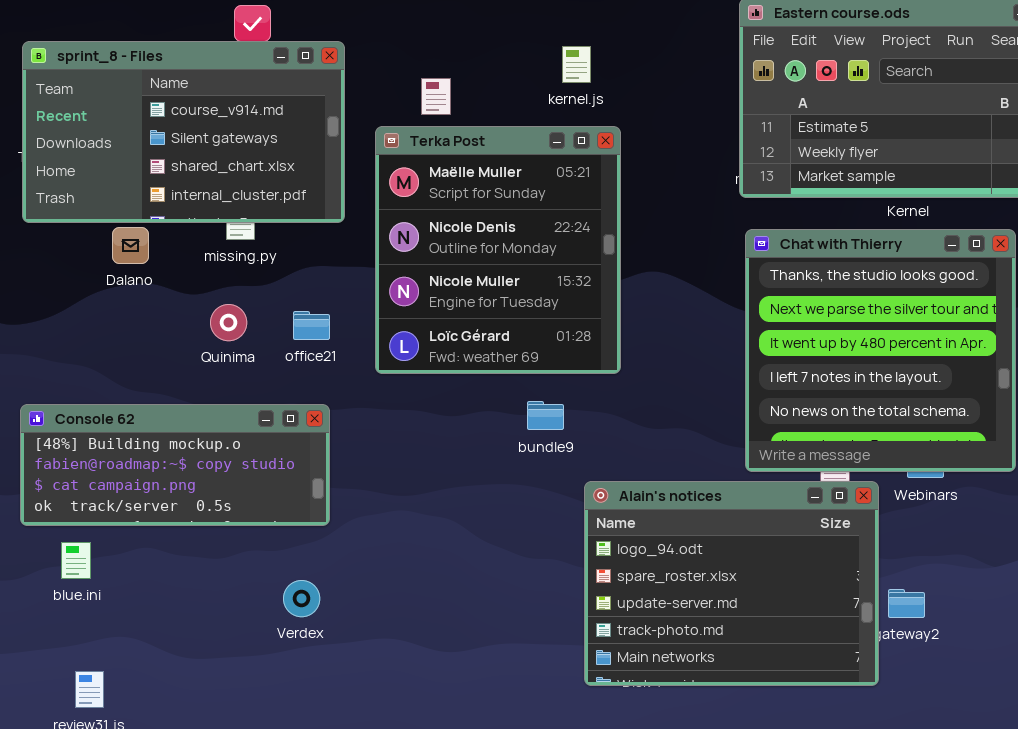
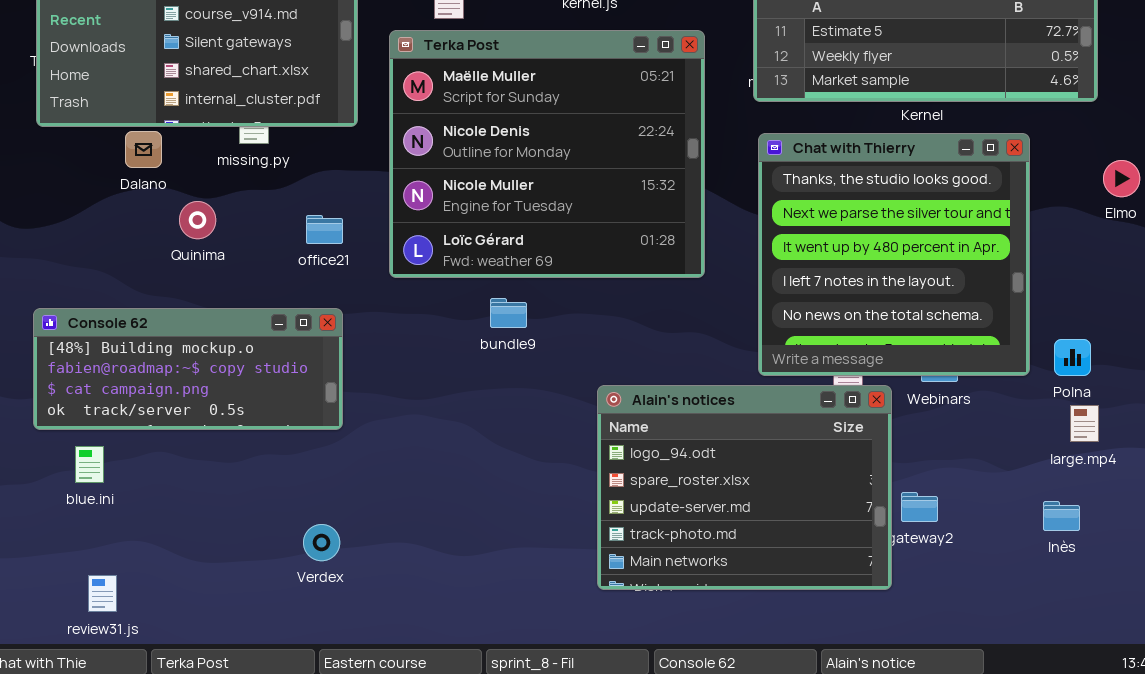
Terka Post: [375,126,621,374] -> [389,30,705,278], resized
Quinima: [210,304,247,341] -> [179,201,216,239], moved
bundle9: [527,401,564,430] -> [490,298,527,328], moved
Verdex: [283,580,320,617] -> [303,524,340,561], moved

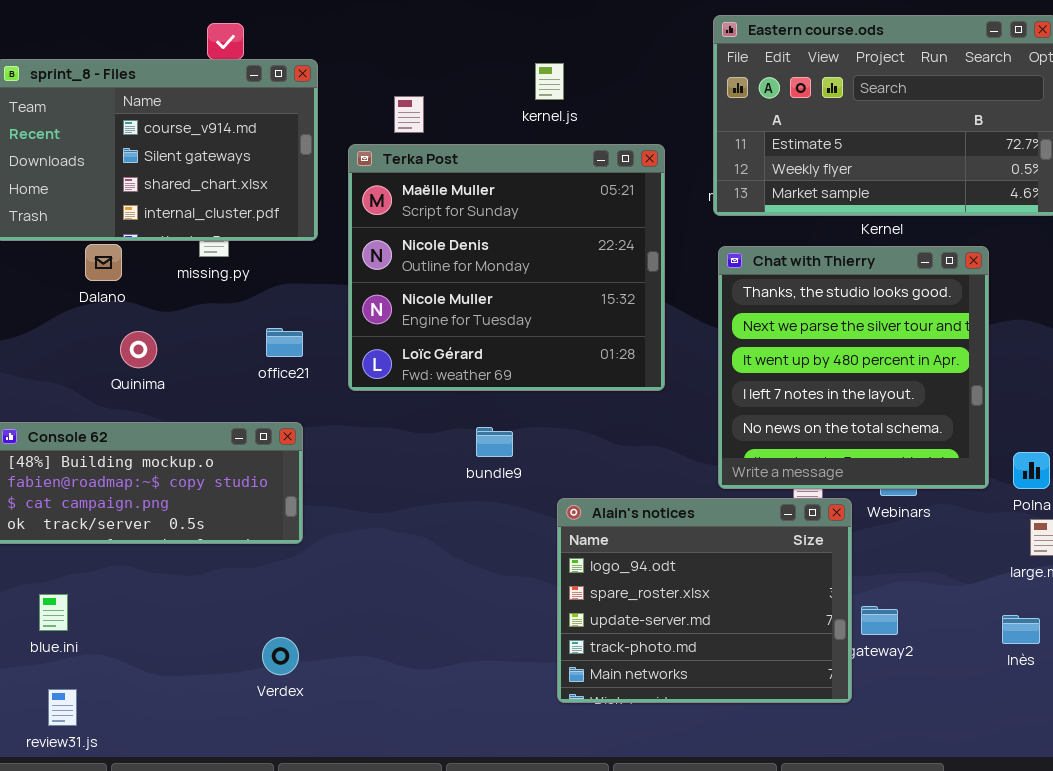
Quinima: [179,201,216,239] -> [120,331,157,368], moved
bundle9: [490,298,527,328] -> [476,427,513,457], moved
blue.ini: [75,446,104,483] -> [39,594,68,631], moved

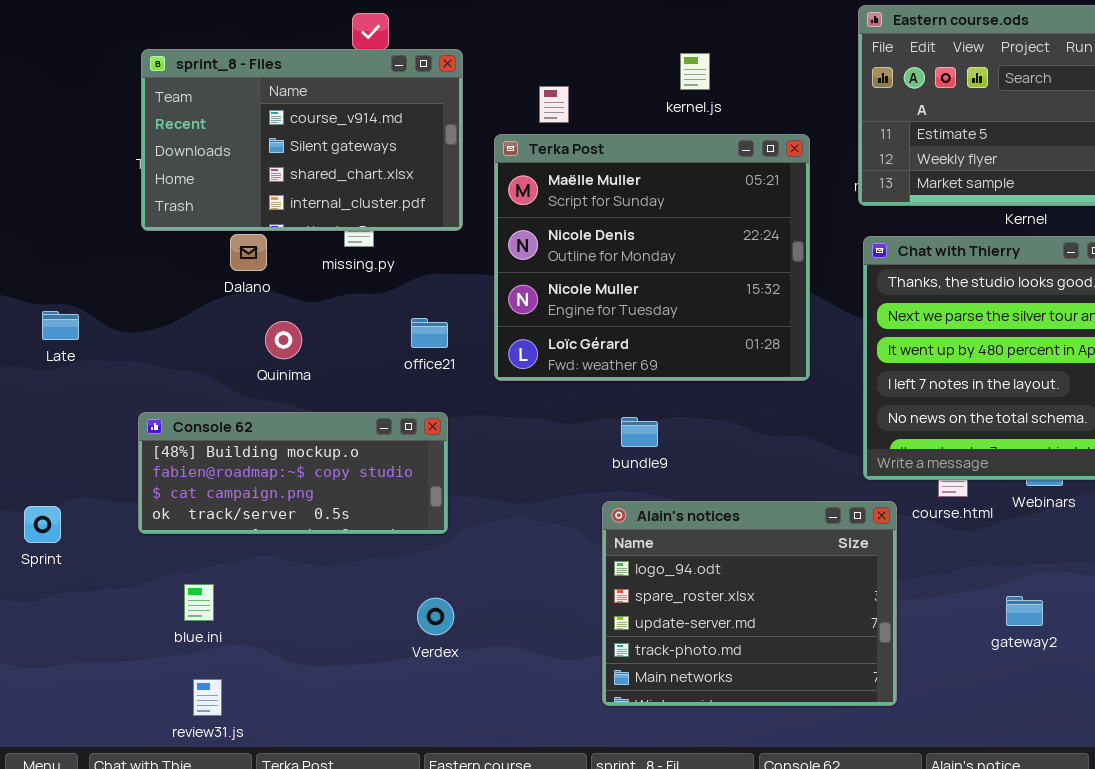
Alain's notices: [557,498,852,703] -> [602,501,897,706], moved
Verdex: [262,637,299,675] -> [417,598,454,635], moved

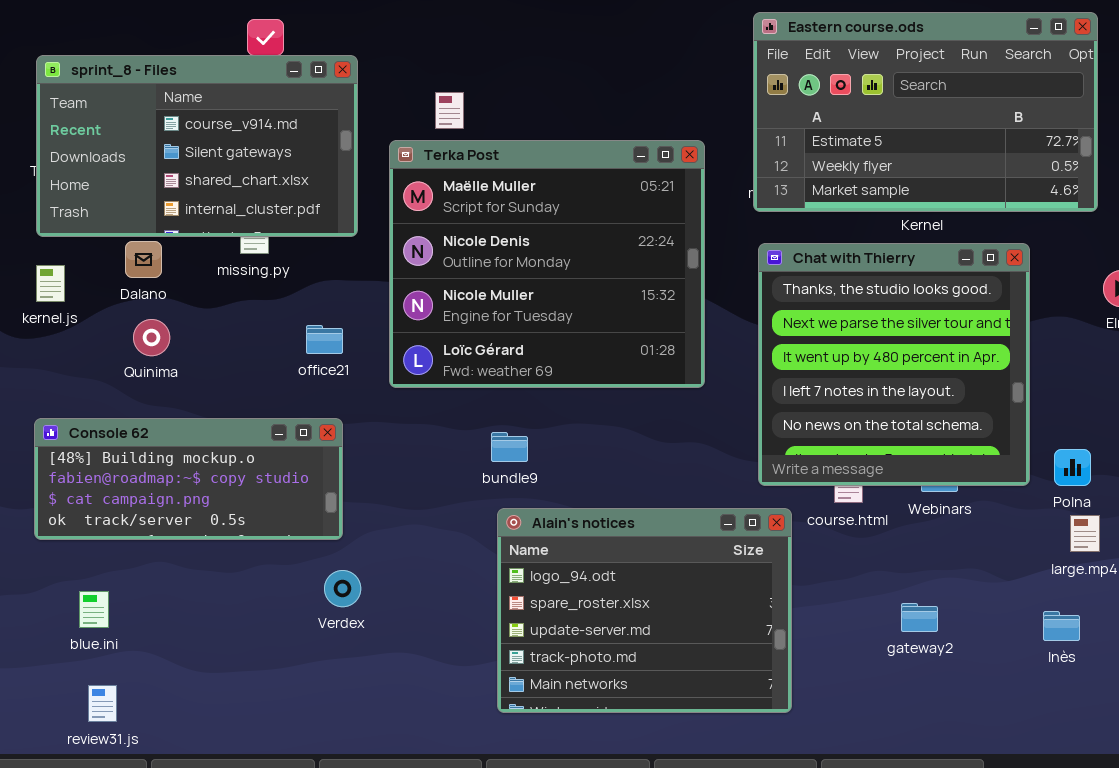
kernel.js: [680,53,710,90] -> [36,265,65,302], moved
Quinima: [265,321,302,359] -> [133,319,170,356], moved
bundle9: [621,417,658,447] -> [491,432,528,462], moved
Verdex: [417,598,454,635] -> [324,570,361,607], moved

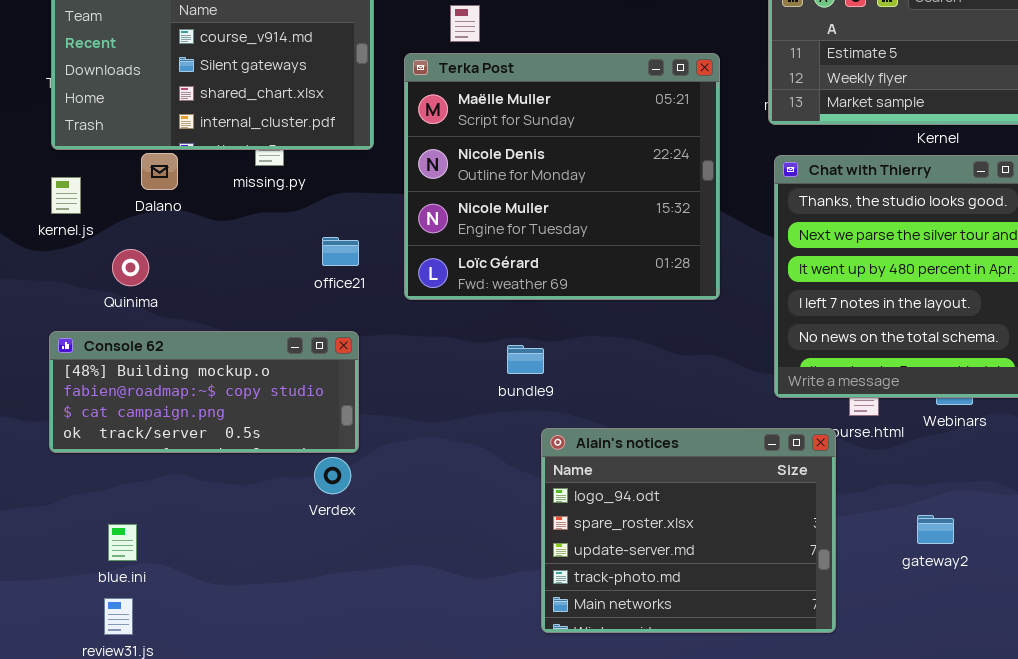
Quinima: [133,319,170,356] -> [112,249,149,286], moved
Alain's notices: [497,508,792,713] -> [541,428,836,633], moved
Verdex: [324,570,361,607] -> [314,457,351,494], moved
blue.ini: [79,591,109,628] -> [108,524,137,561], moved

